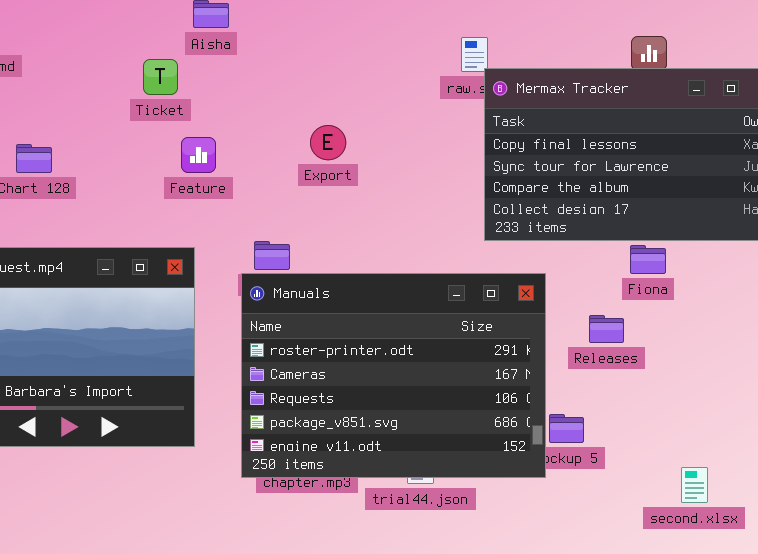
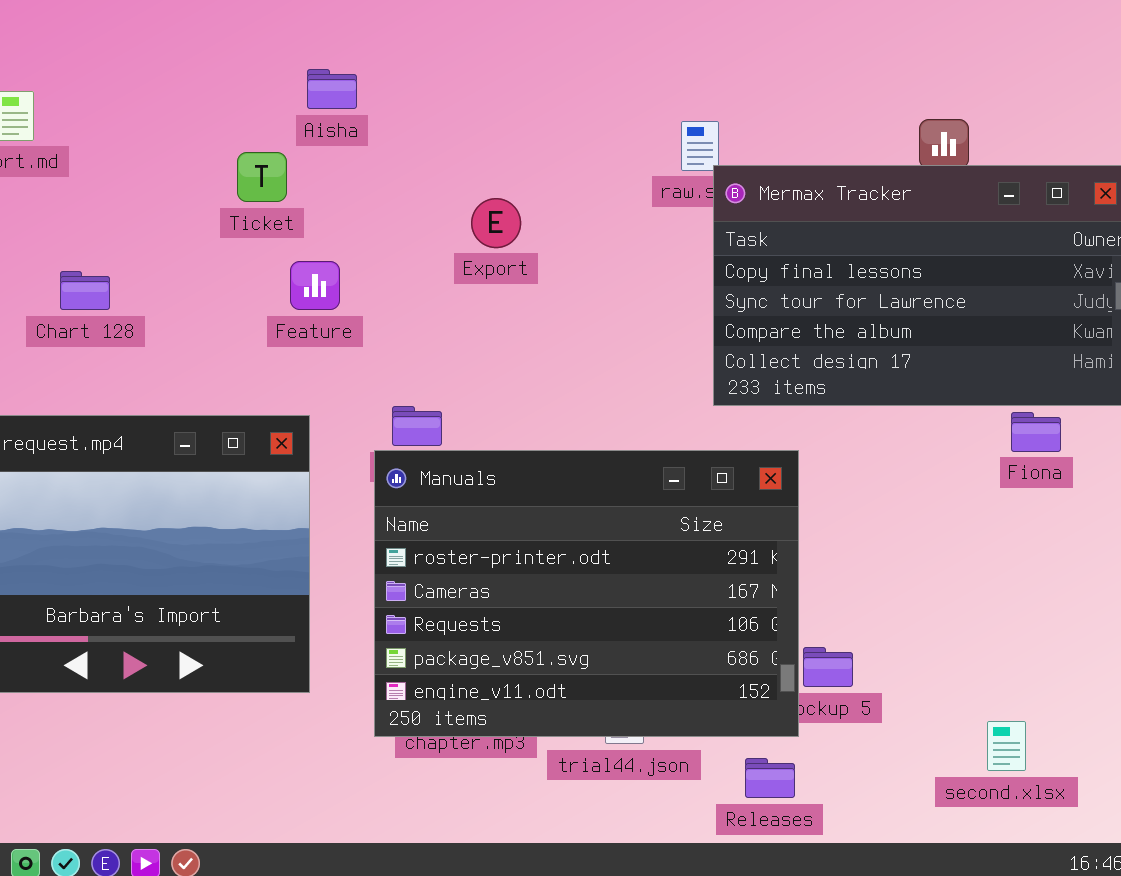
Export: [310,125,346,160] -> [471,198,521,248], moved
Fiona: [630,245,666,274] -> [1011,412,1061,452], moved
Releases: [589,315,624,343] -> [745,758,795,798], moved

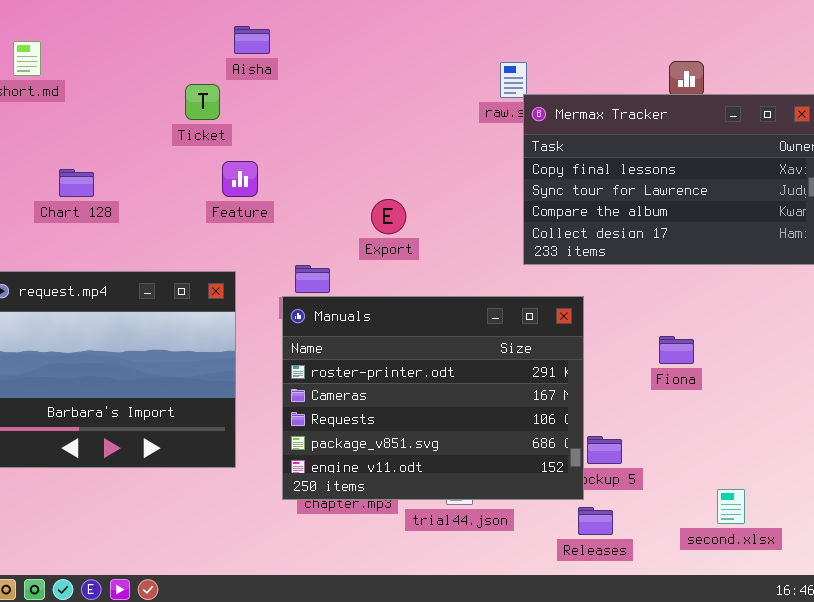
Export: [471,198,521,248] -> [371,199,406,234], moved
Fiona: [1011,412,1061,452] -> [659,336,694,364], moved
Releases: [745,758,795,798] -> [578,507,613,535], moved

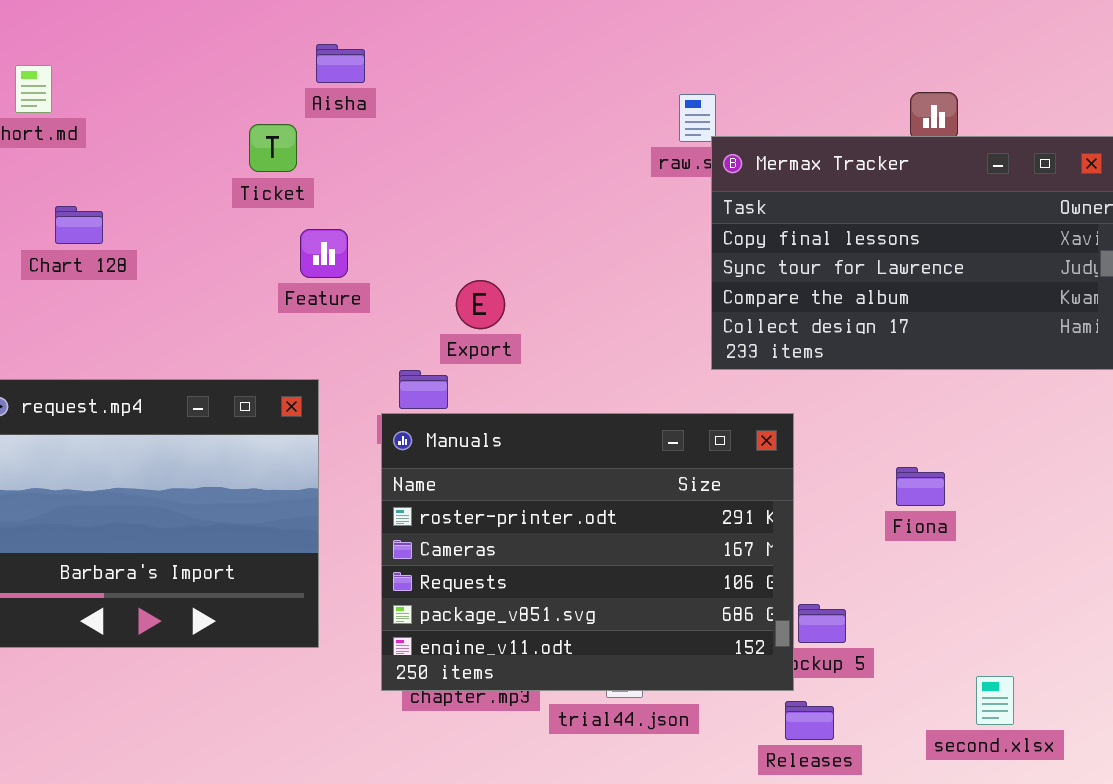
Chart 128: [59,169,94,197] -> [55,206,103,244], moved
Export: [371,199,406,234] -> [456,280,505,329], moved

